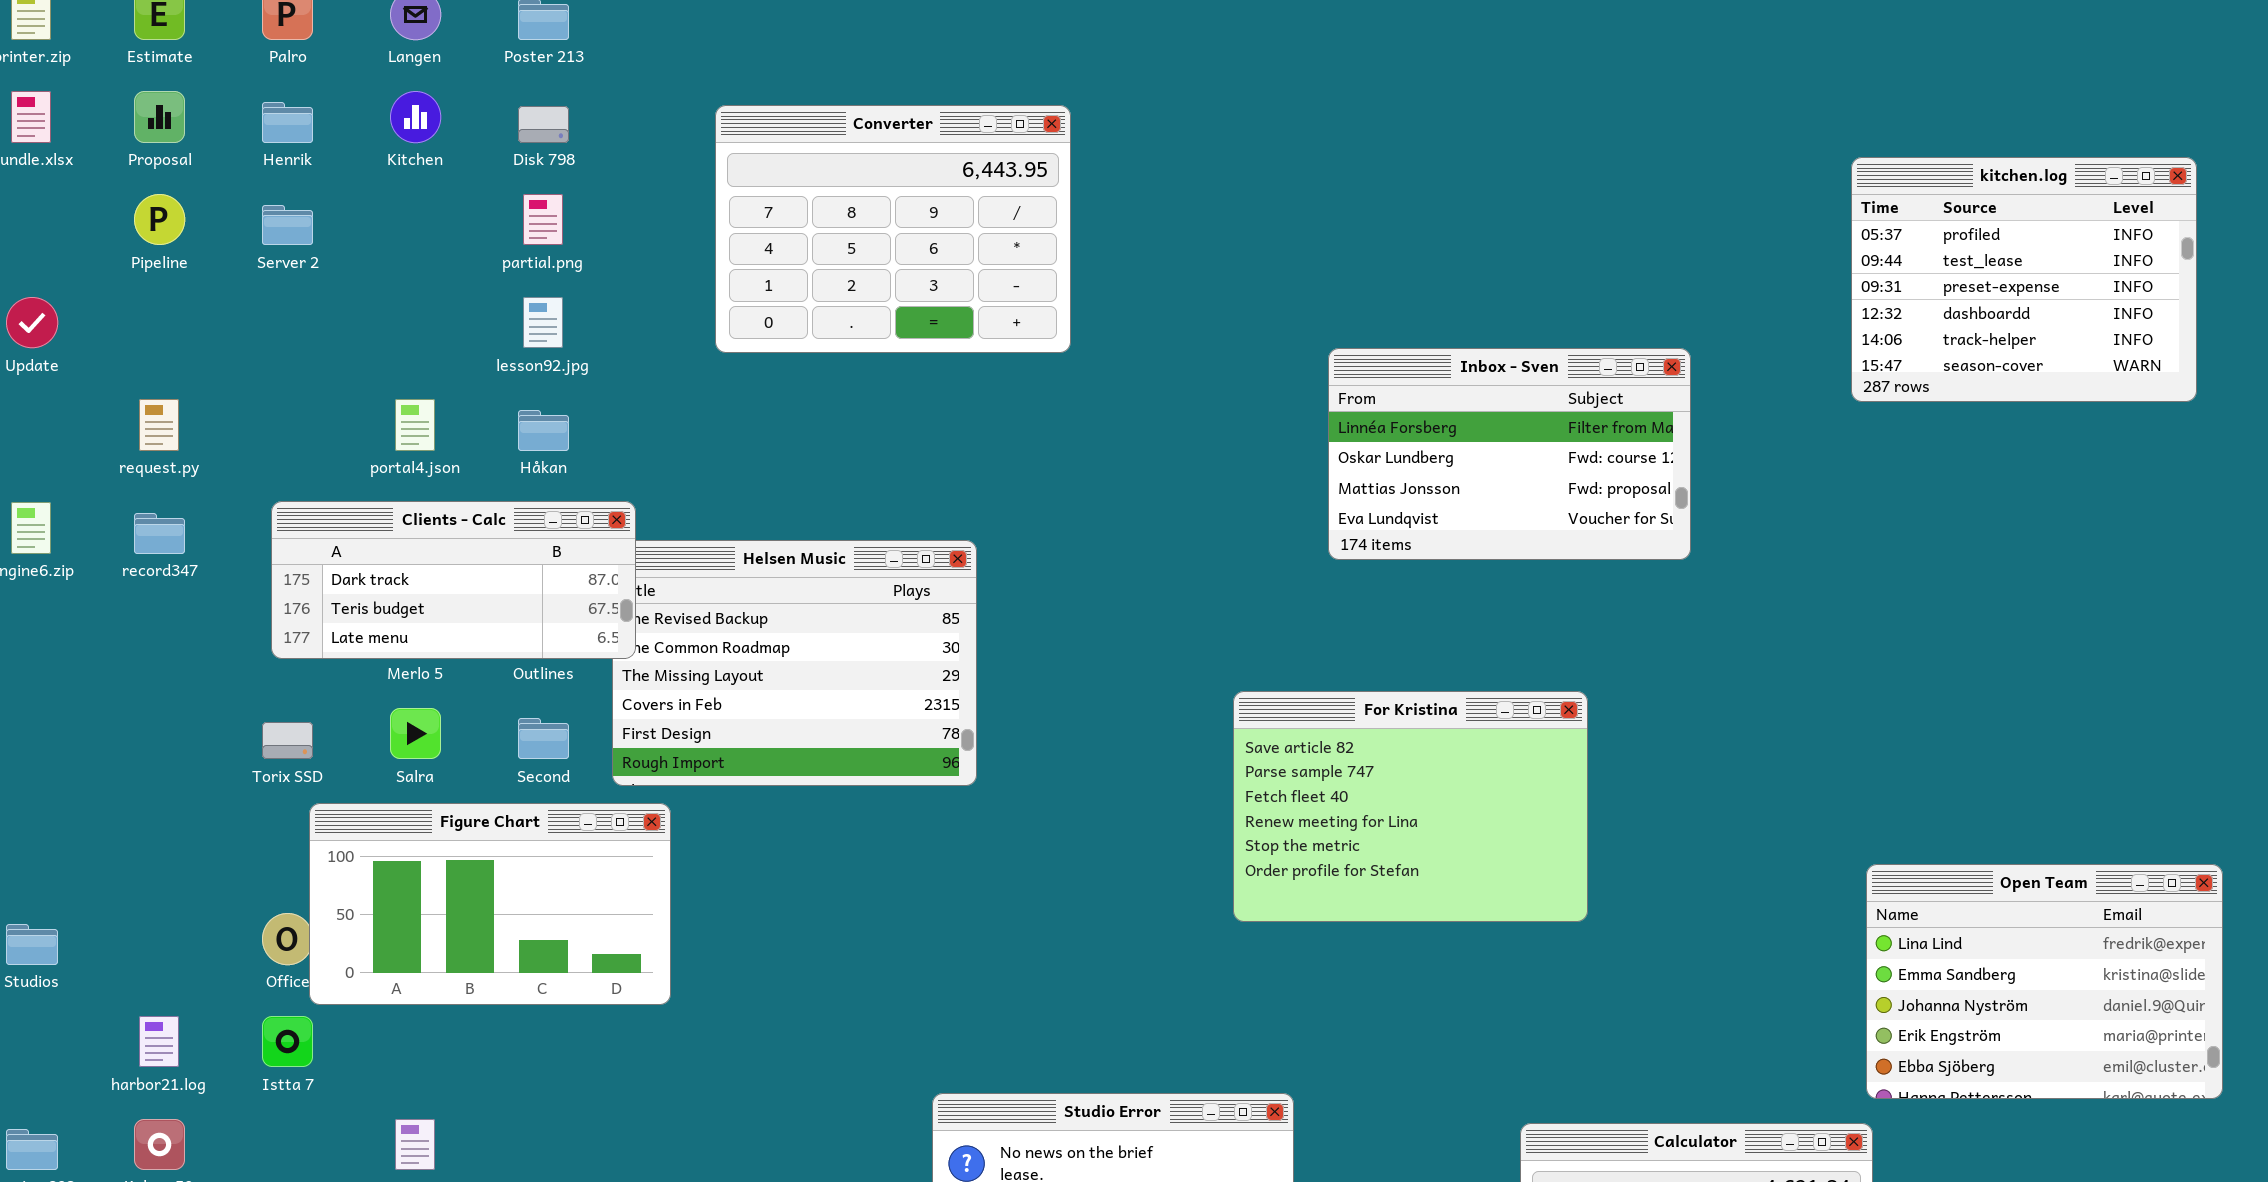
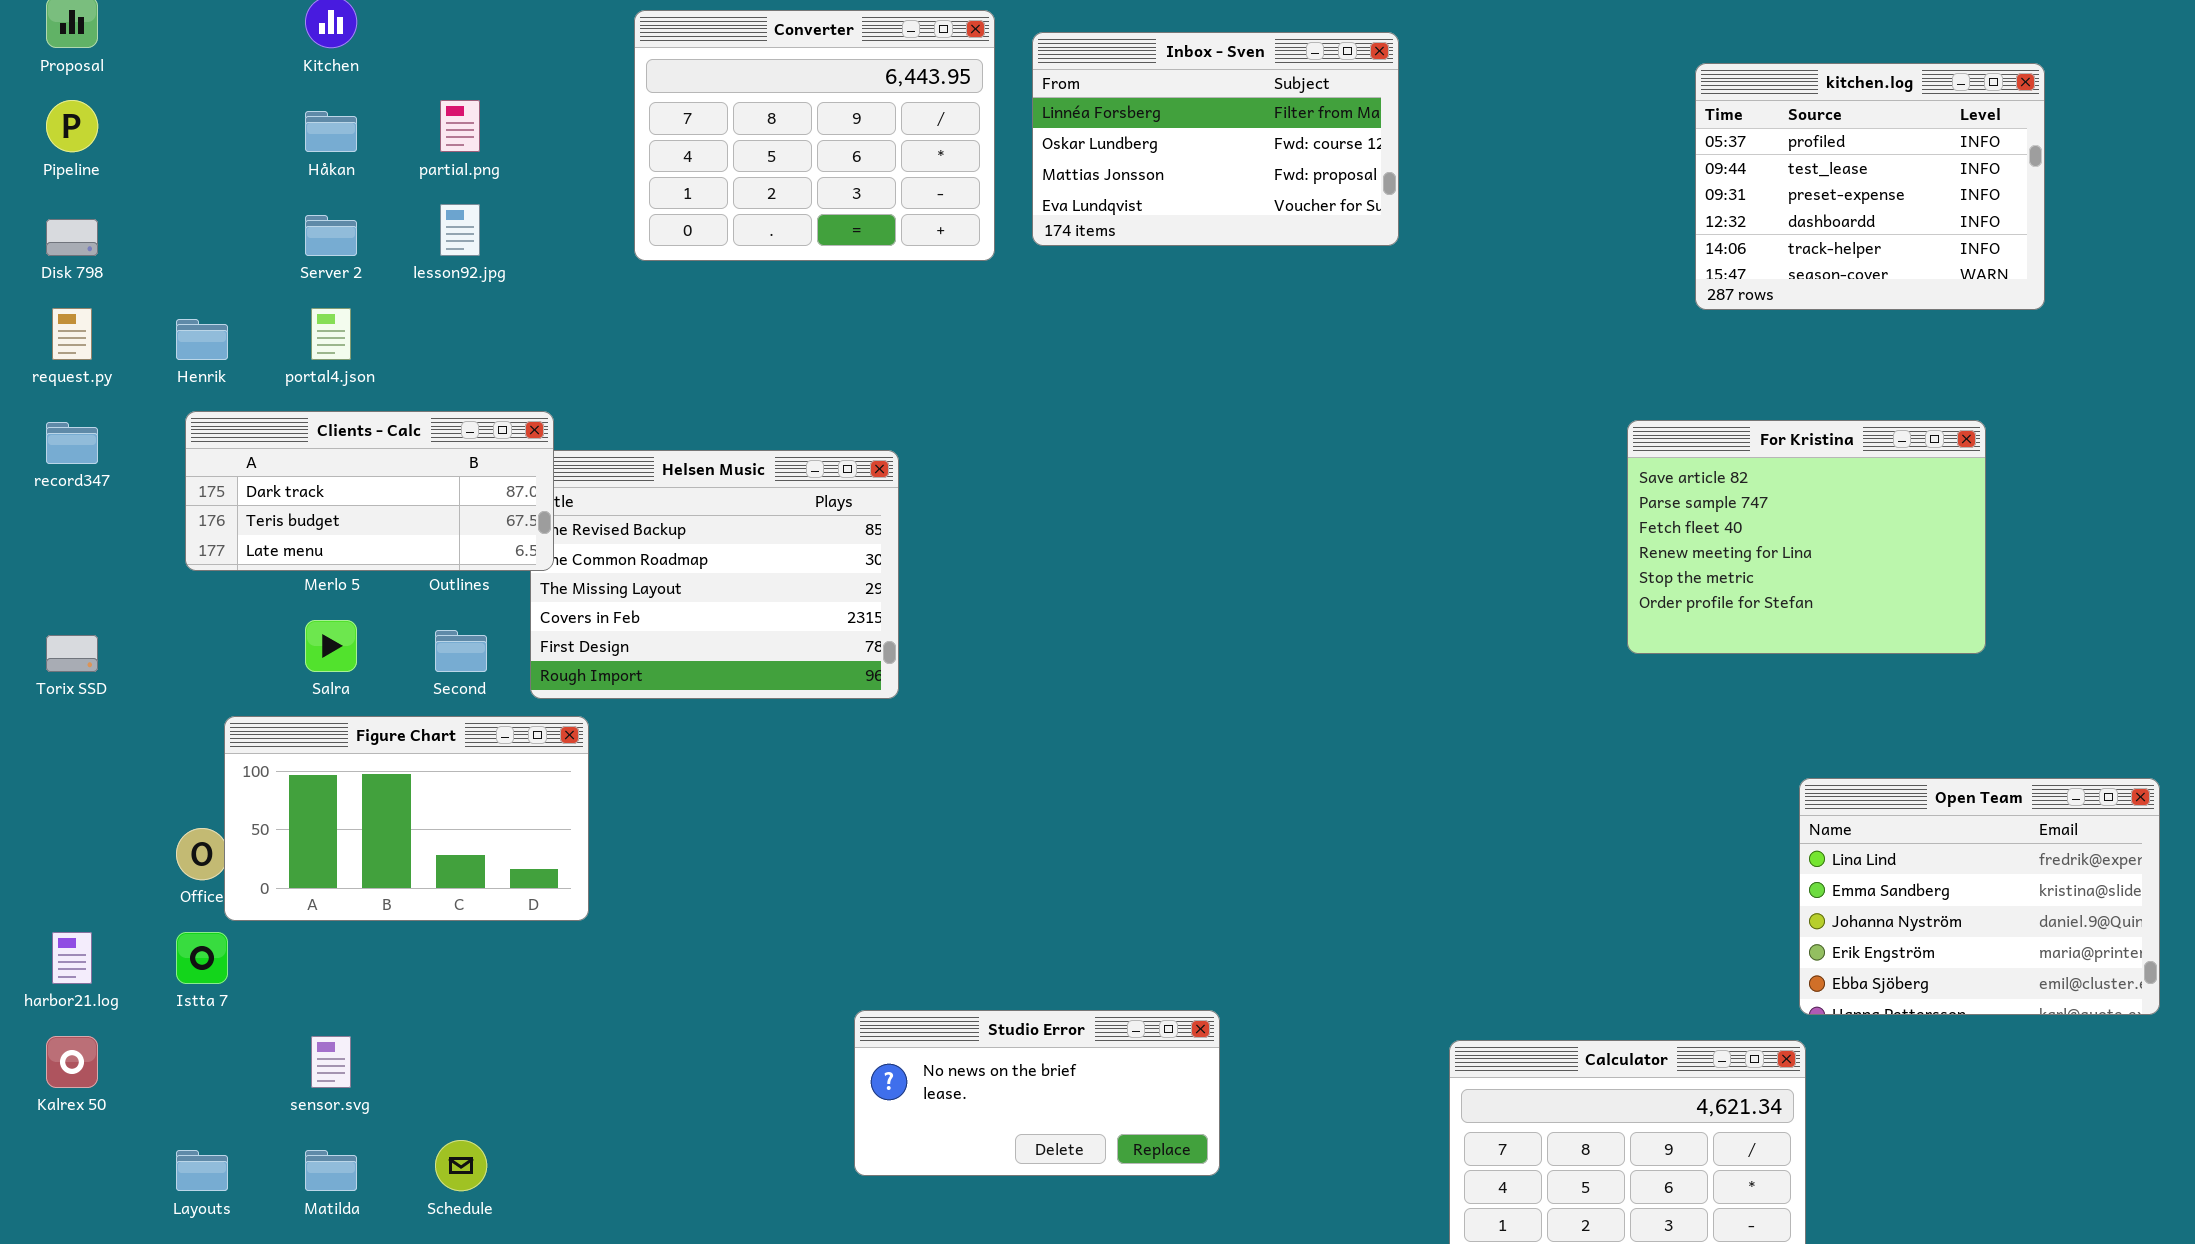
Henrik: [262,102,313,143] -> [176,319,228,360], moved
Disk 798: [518,106,569,143] -> [46,219,98,256], moved
kitchen.log: [1851,157,2197,402] -> [1695,63,2045,310], moved
Server 2: [262,205,313,245] -> [305,215,357,256], moved
Inbox - Sven: [1328,348,1691,560] -> [1032,32,1399,246], moved
Håkan: [518,410,569,451] -> [305,111,357,152], moved
For Kristina: [1233,691,1588,922] -> [1627,420,1986,654], moved
Torix SSD: [262,722,313,759] -> [46,635,98,672], moved

